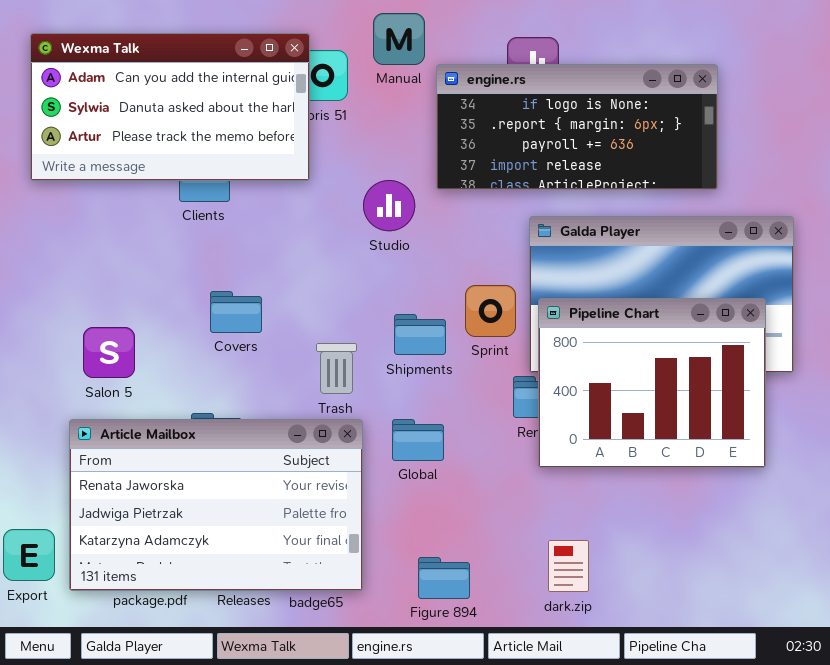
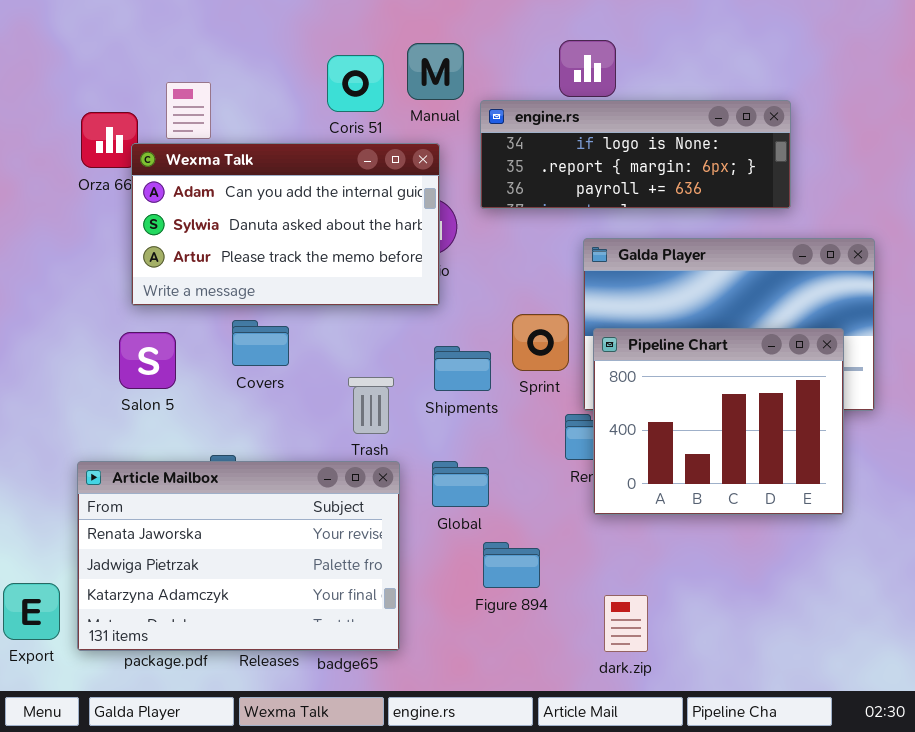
Manual: [373,13,425,65] -> [407,43,464,100], moved
Wexma Talk: [30,33,310,181] -> [131,143,440,306], moved
engine.rs: [436,64,718,190] -> [480,100,791,209], resized
Salon 5: [83,327,135,378] -> [119,332,176,389], moved
Figure 894: [418,557,470,599] -> [483,542,540,588], moved

